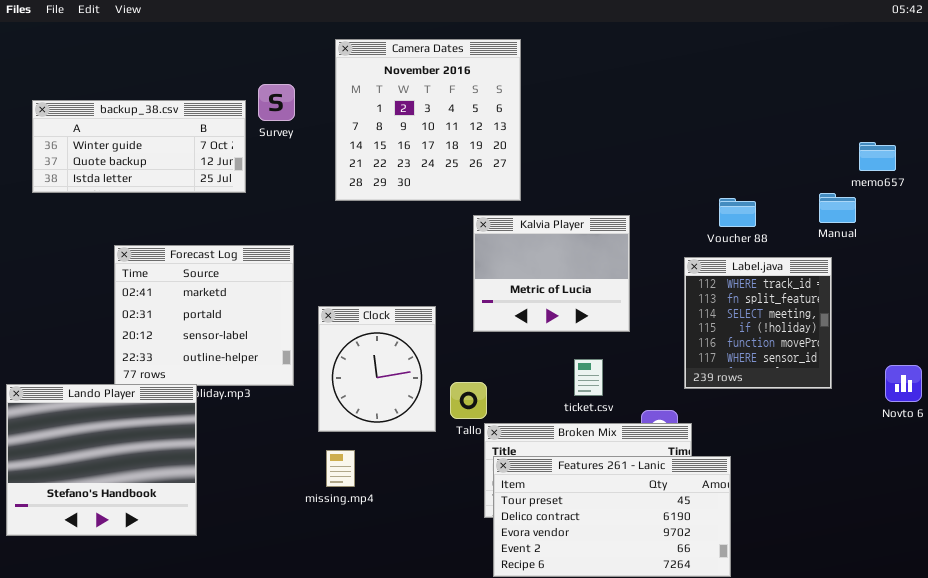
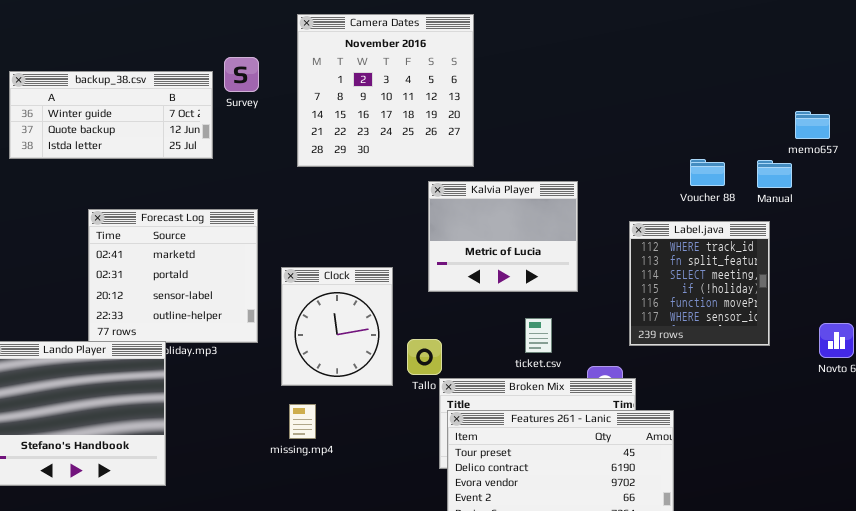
Voucher 88: [719,198,756,227] -> [690,159,725,186], moved

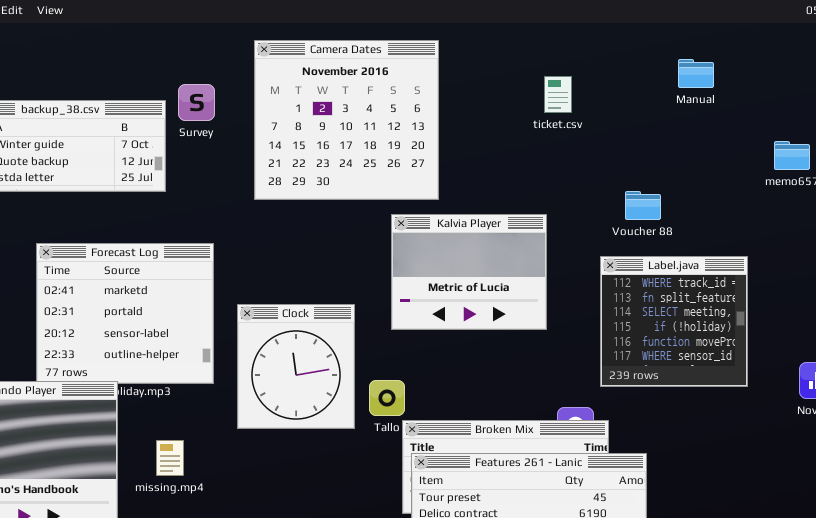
Voucher 88: [690,159,725,186] -> [625,191,661,220], moved
Manual: [757,160,792,188] -> [678,59,714,88], moved
ticket.csv: [525,318,552,353] -> [544,76,572,113], moved
missing.mp4: [289,404,316,439] -> [156,440,184,476], moved

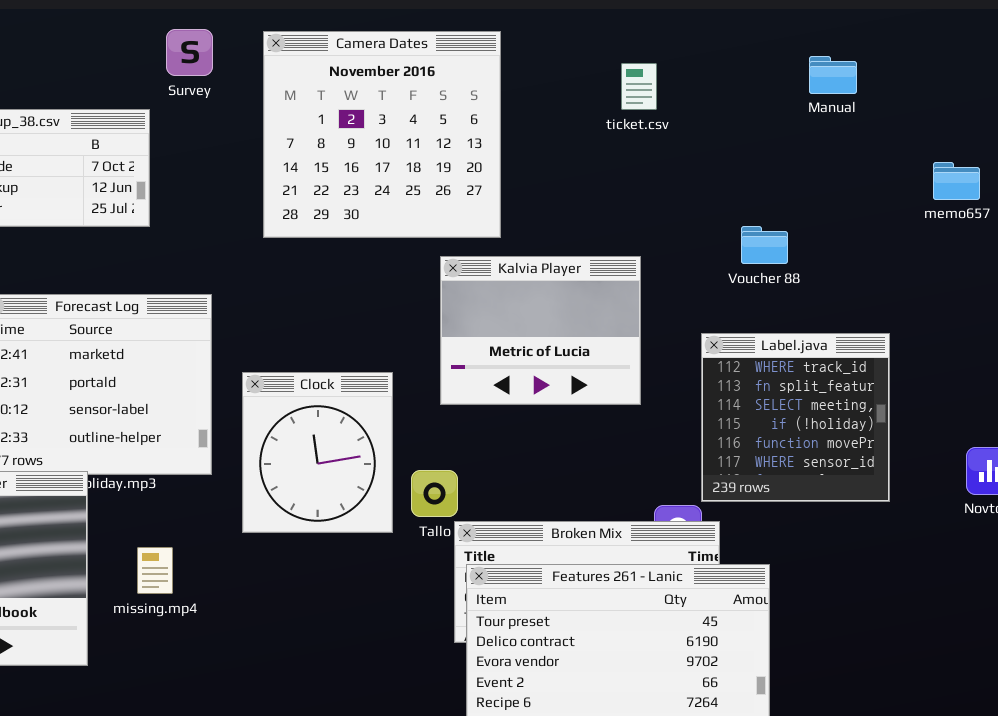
ticket.csv: [544,76,572,113] -> [621,63,657,110], moved
Survey: [178,84,215,121] -> [166,29,213,76], moved
Label.java: [600,256,748,387] -> [701,333,890,502], moved

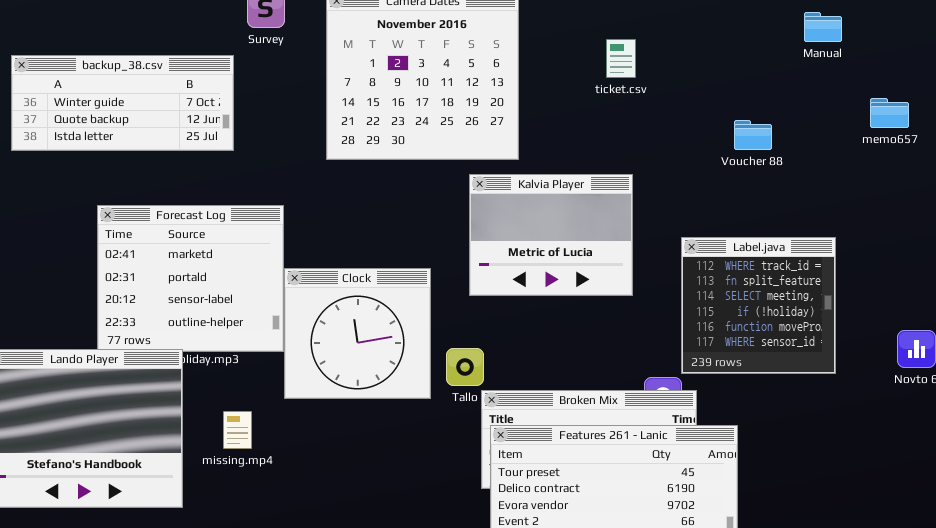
Manual: [809,56,857,94] -> [804,12,842,42], moved
ticket.csv: [621,63,657,110] -> [606,39,636,78], moved
Voucher 88: [741,226,788,264] -> [734,120,772,150], moved
Clock: [242,372,393,533] -> [284,268,431,399], resized

